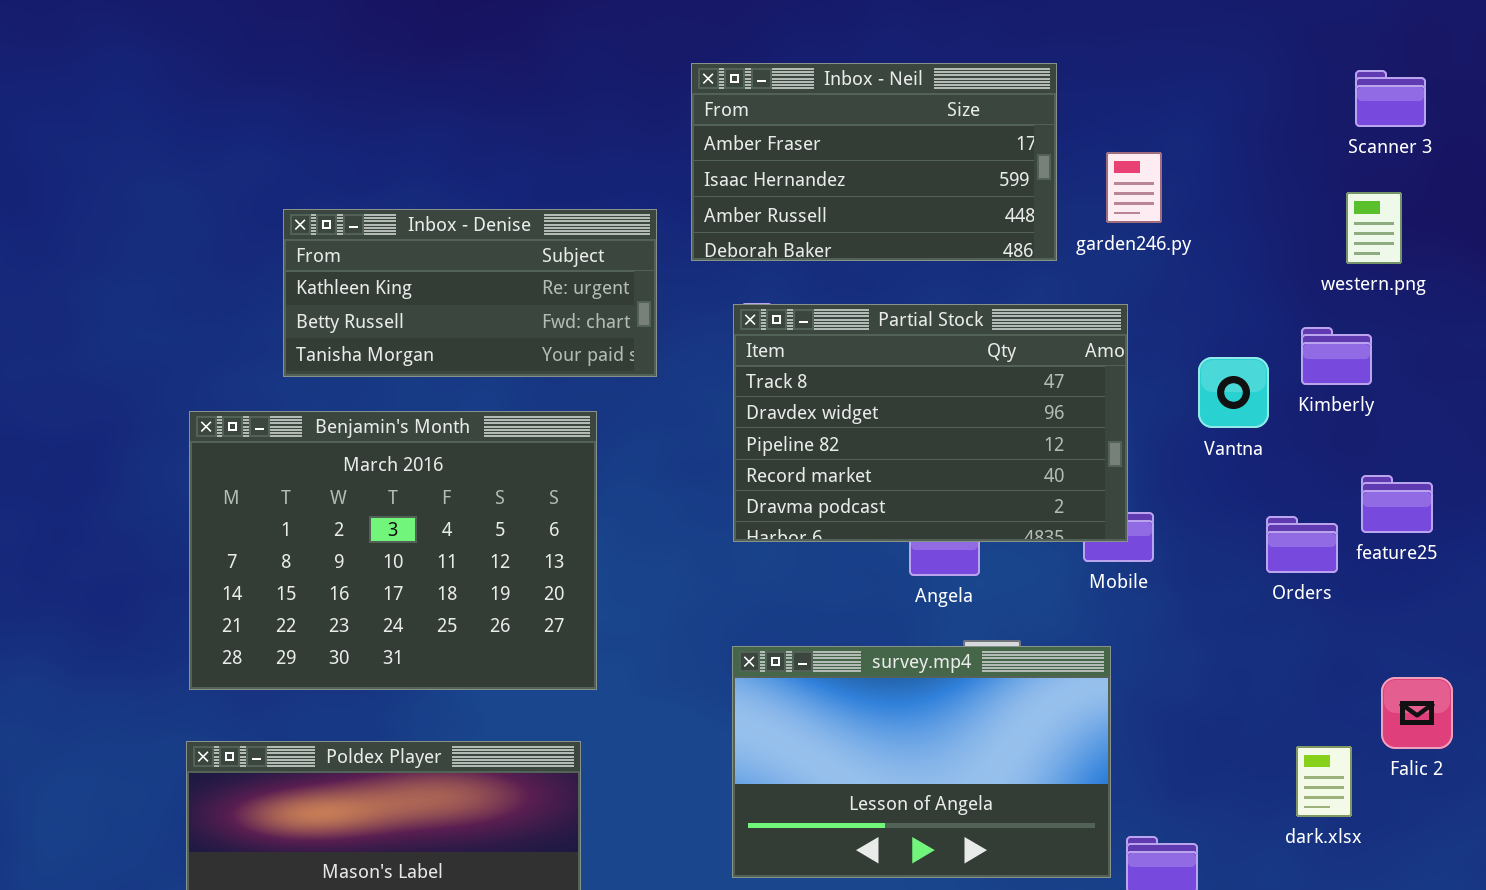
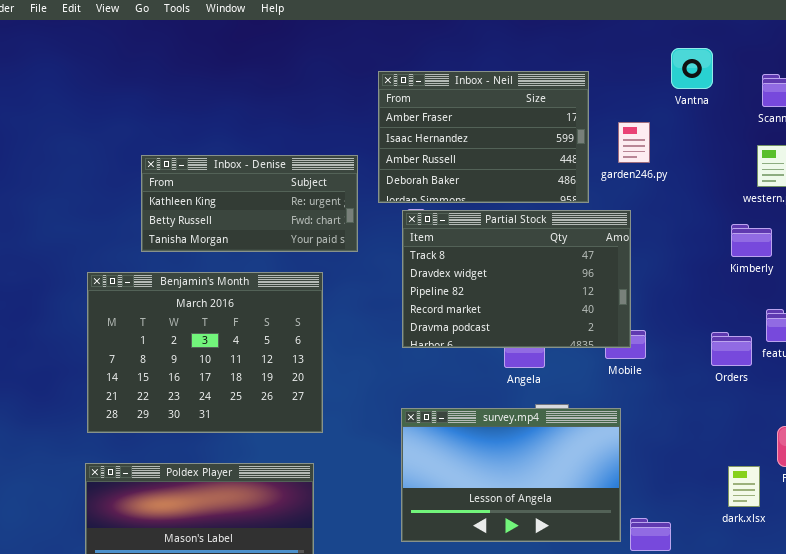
Inbox - Neil: [691,63,1057,261] -> [378,71,589,203], resized
Vantna: [1198,357,1269,428] -> [671,48,713,89], moved

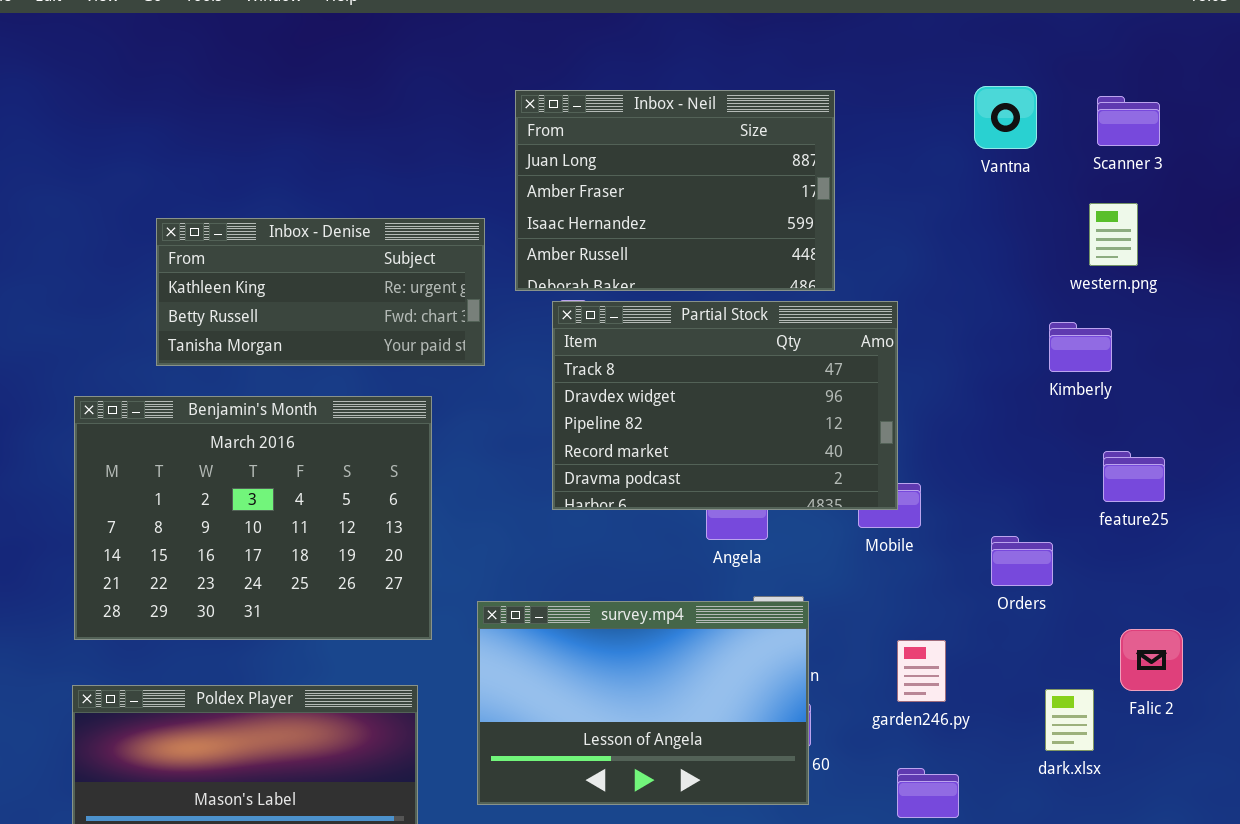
Vantna: [671,48,713,89] -> [974,86,1037,149], moved
Inbox - Neil: [378,71,589,203] -> [515,90,835,291], scrolled up 1 row
garden246.py: [618,122,650,163] -> [897,640,946,702], moved
Orders: [711,332,752,366] -> [991,536,1053,586], moved
survey.mp4: [401,408,621,542] -> [477,601,809,805], moved

